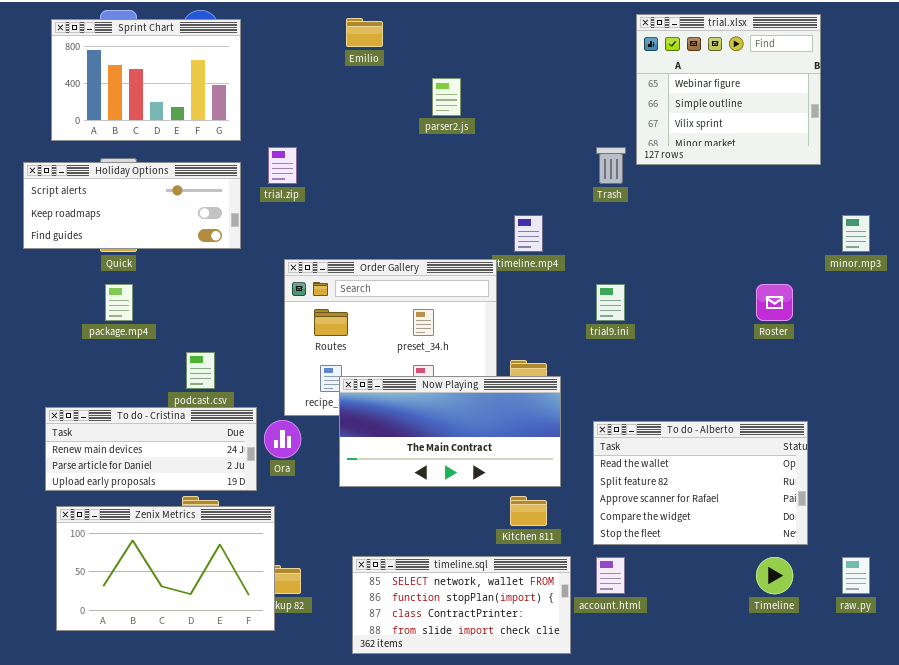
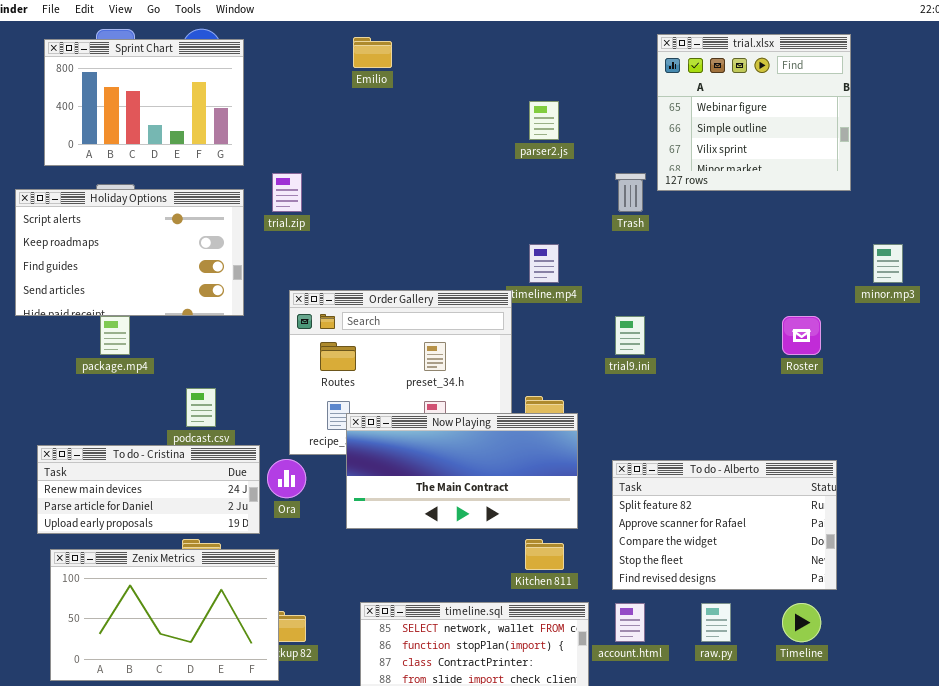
parser2.js: [432,78,461,116] -> [529,101,559,140], moved
Holiday Options: [23,162,241,249] -> [15,189,244,316], resized
To do - Alberto: [593,421,808,545] -> [612,460,837,590], scrolled down 1 row
raw.py: [842,557,870,594] -> [701,603,731,642], moved

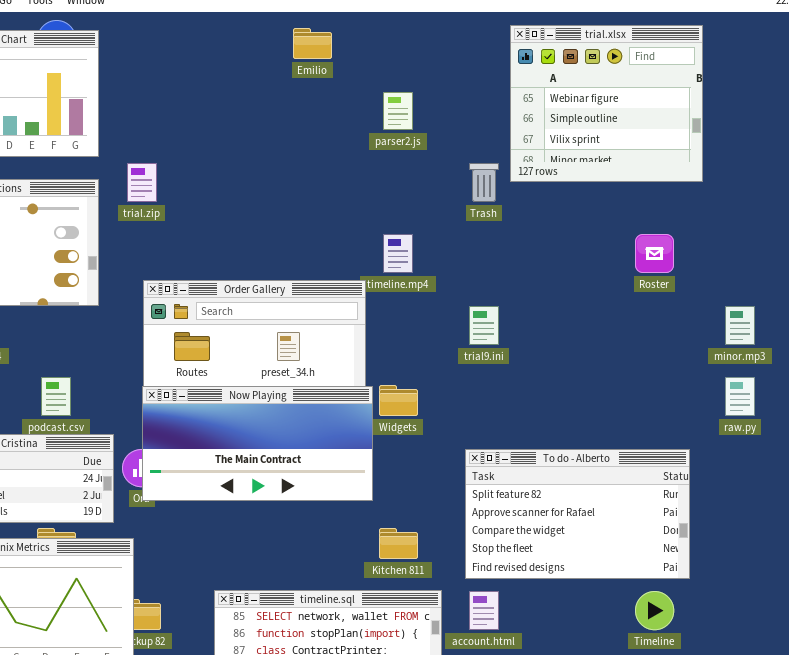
Emilio: [353,37,392,68] -> [293,28,332,59], moved
minor.mp3: [873,244,903,283] -> [725,306,755,345], moved
Roster: [782,316,821,355] -> [635,234,674,273], moved
Now Playing: [346,413,578,529] -> [142,386,373,501], moved
raw.py: [701,603,731,642] -> [725,377,755,416], moved

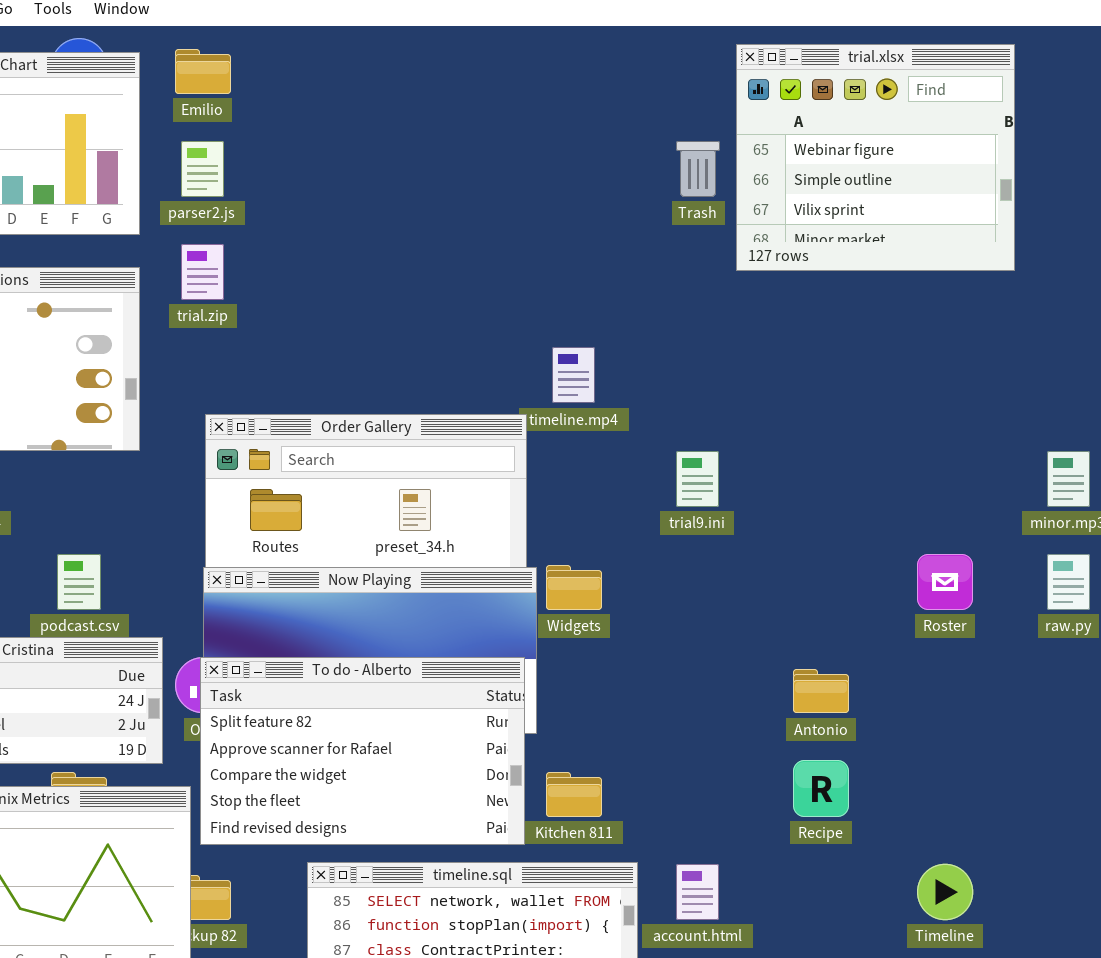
Emilio: [293,28,332,59] -> [175,49,231,94], moved
parser2.js: [383,92,413,130] -> [181,141,224,197], moved
Trash: [469,163,499,202] -> [676,141,720,197], moved
Roster: [635,234,674,273] -> [917,554,973,610], moved
To do - Alberto: [465,449,690,579] -> [200,657,525,845], moved

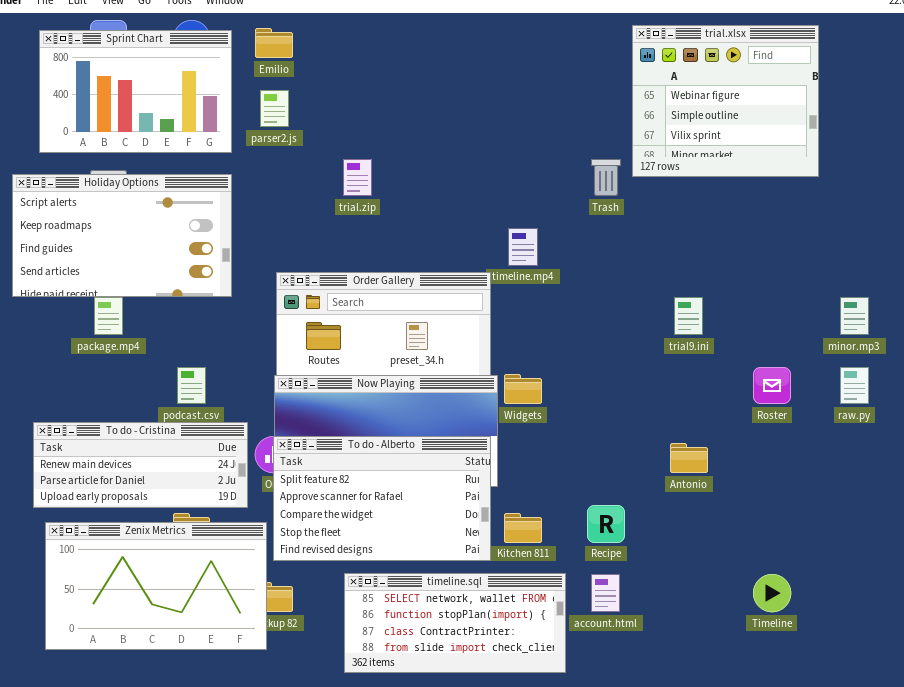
Trash: [676,141,720,197] -> [591,159,621,196], moved
trial.zip: [181,244,224,300] -> [343,159,372,196], moved
trial9.ini: [676,451,719,507] -> [674,297,703,335], moved
Recipe: [793,760,849,817] -> [587,505,625,543], moved

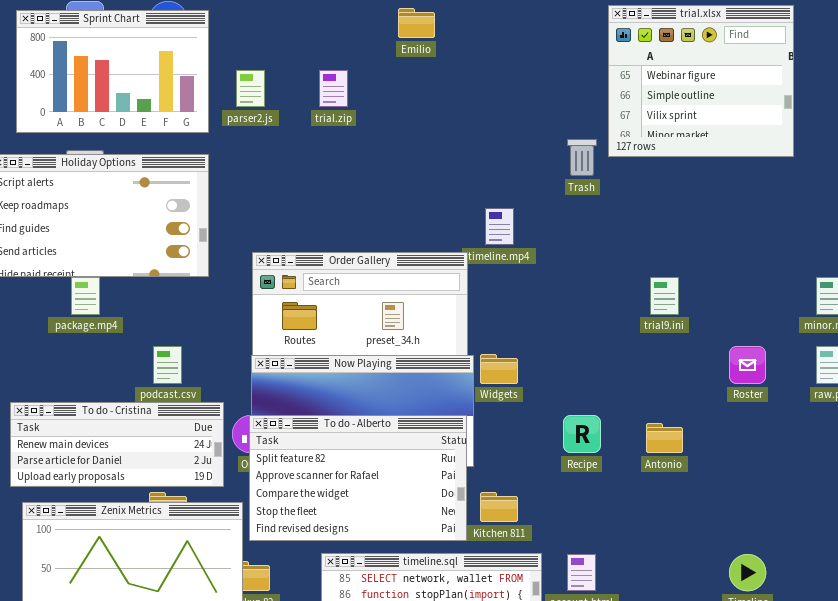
Emilio: [255,28,293,58] -> [398,8,435,38], moved
trial.zip: [343,159,372,196] -> [319,70,348,107], moved
Recipe: [587,505,625,543] -> [563,415,601,453], moved

